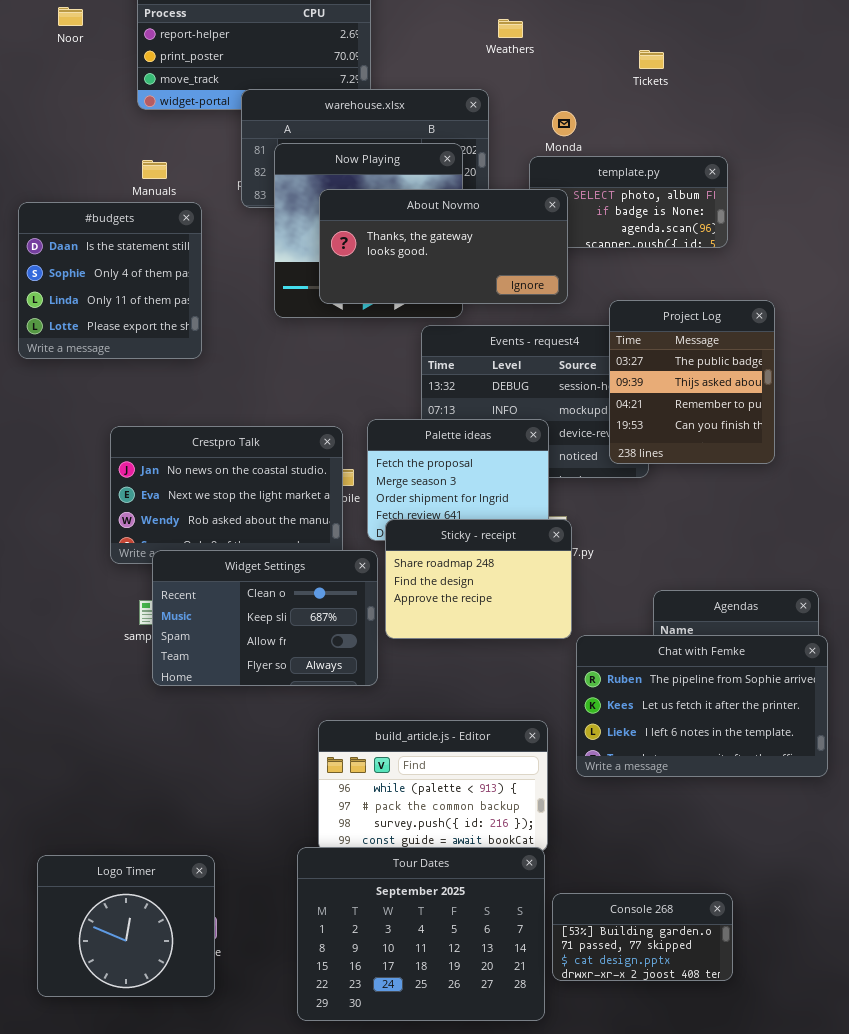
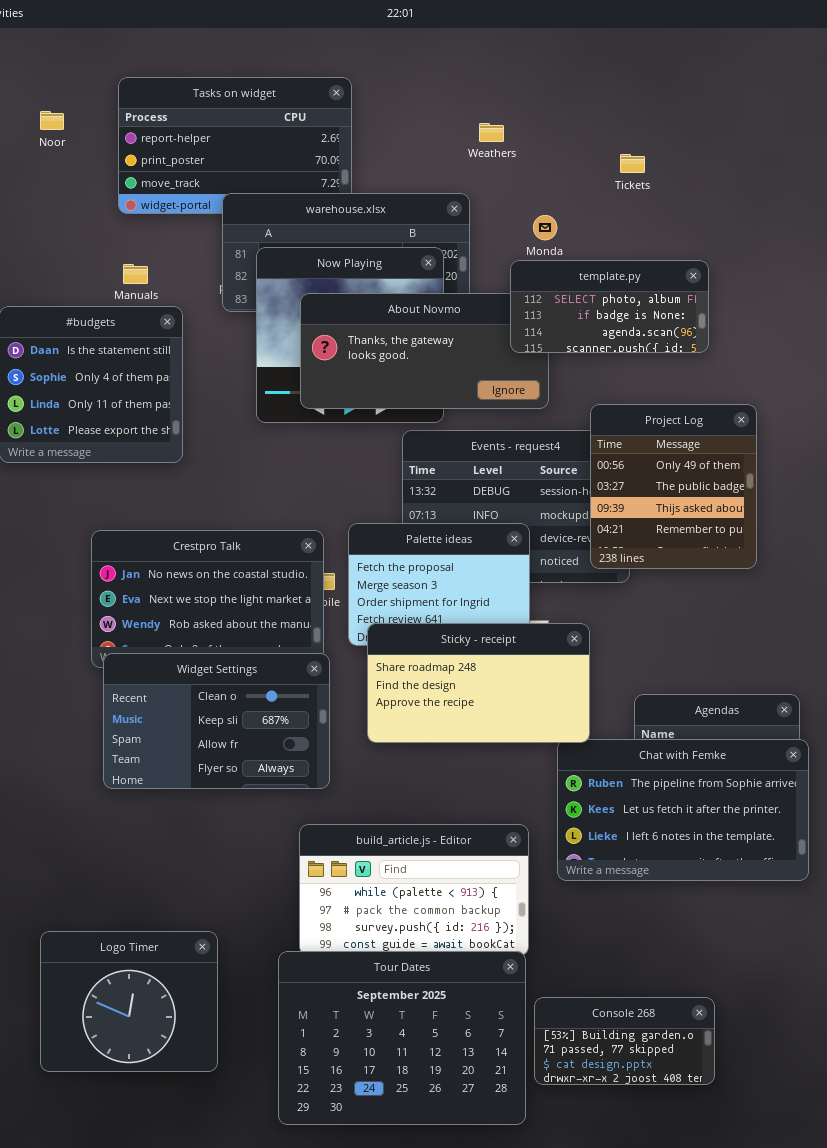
template.py: [529,156,728,248] -> [510,260,709,353], raised
Project Log: [609,300,775,464] -> [590,404,757,569], scrolled up 1 row
Sticky - receipt: [385,519,572,639] -> [367,623,590,743], resized
Widget Settings: [152,550,378,686] -> [103,653,330,789], moved
Logo Timer: [37,855,215,997] -> [40,931,218,1072], moved

